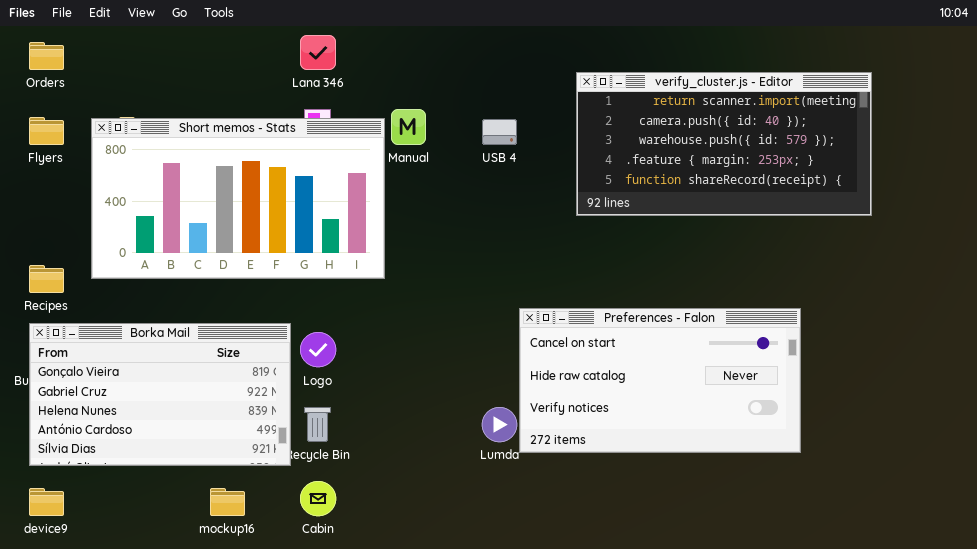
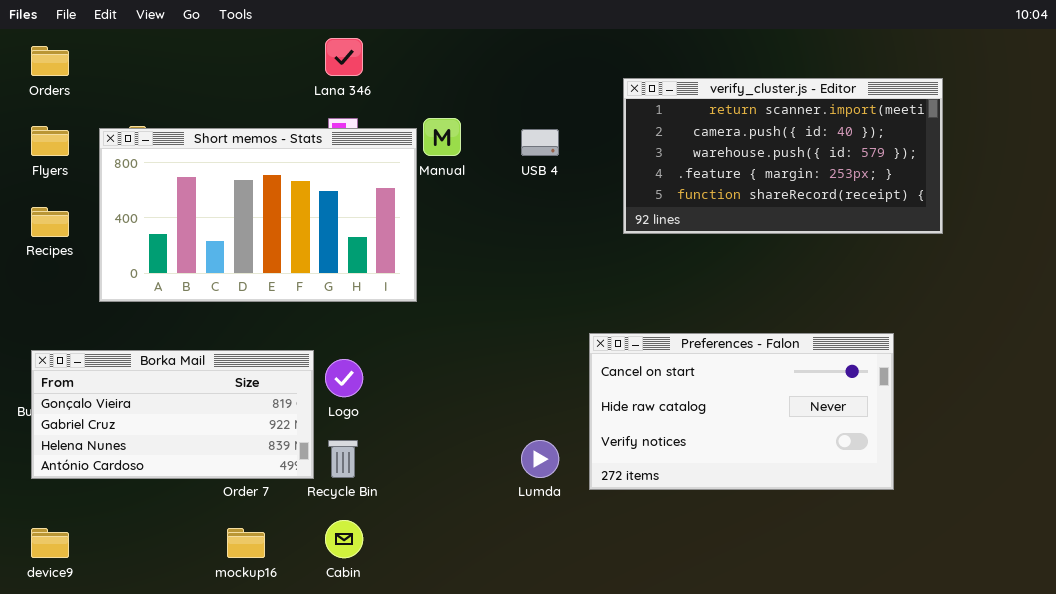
Recipes: [29,265,64,293] -> [31,207,69,237], moved
Preferences - Falon: [519,308,801,453] -> [589,333,894,490], moved
Borka Mail: [29,323,291,466] -> [31,350,314,479], resized

